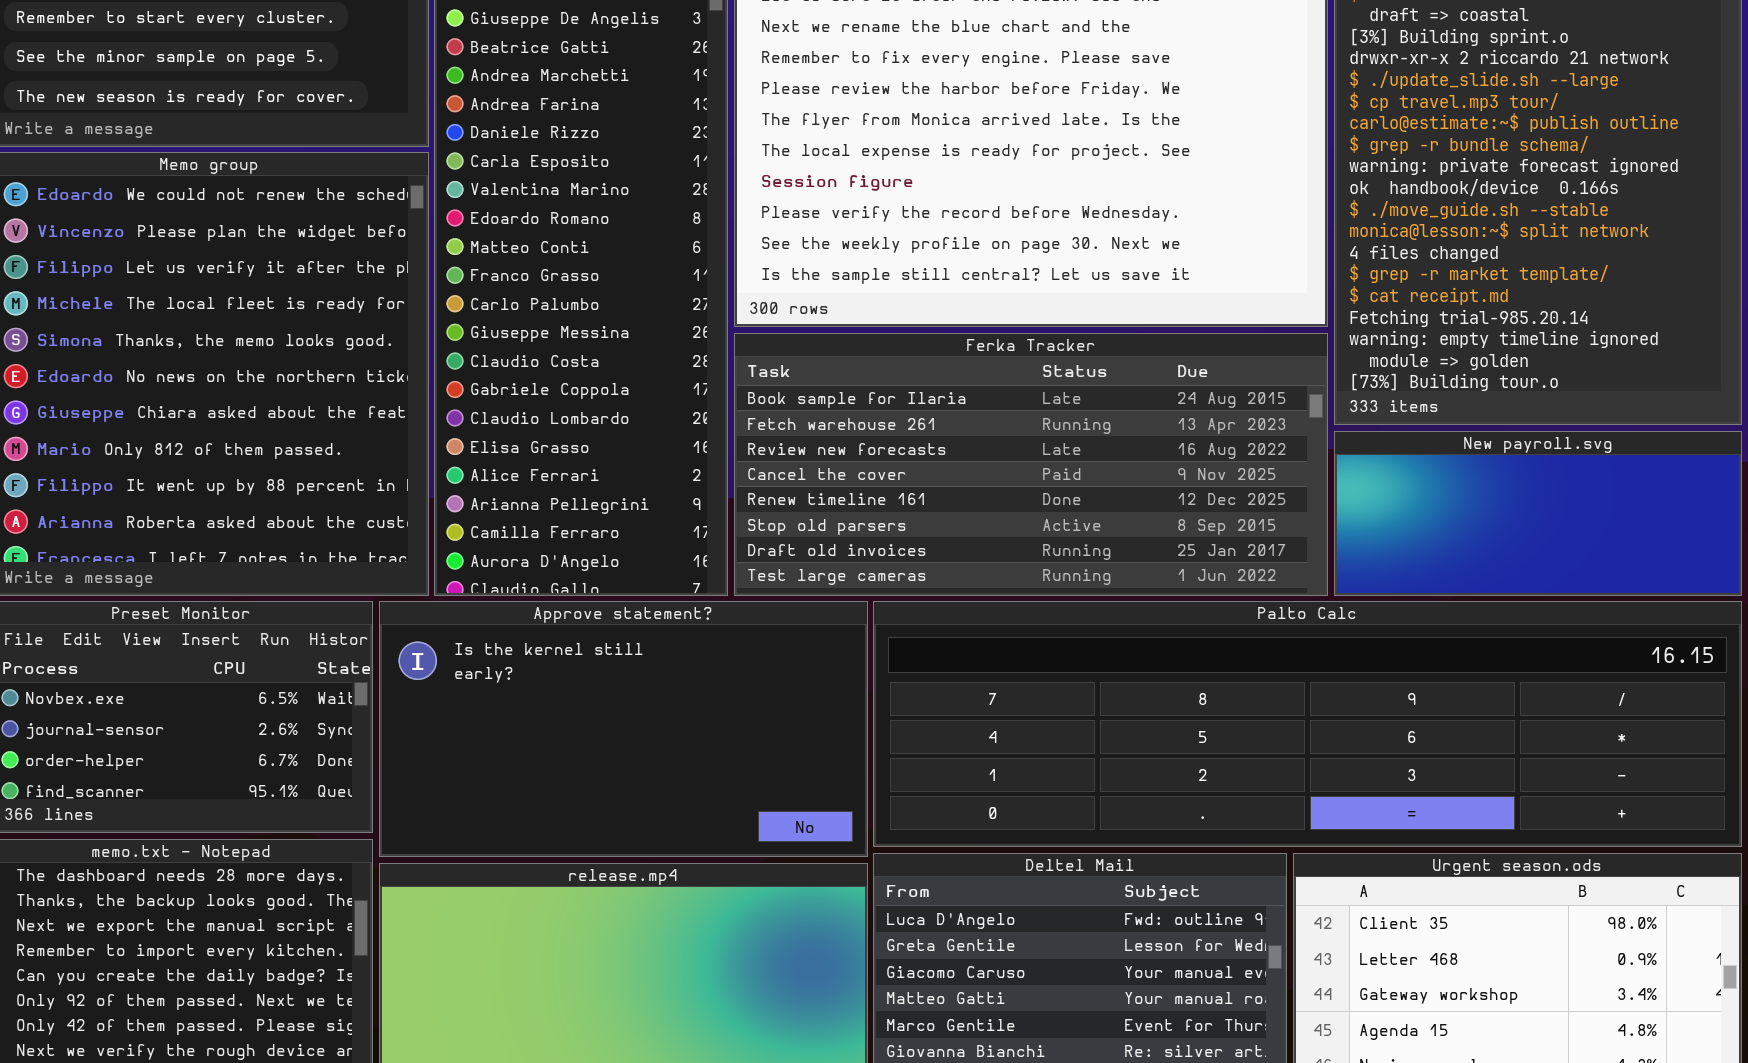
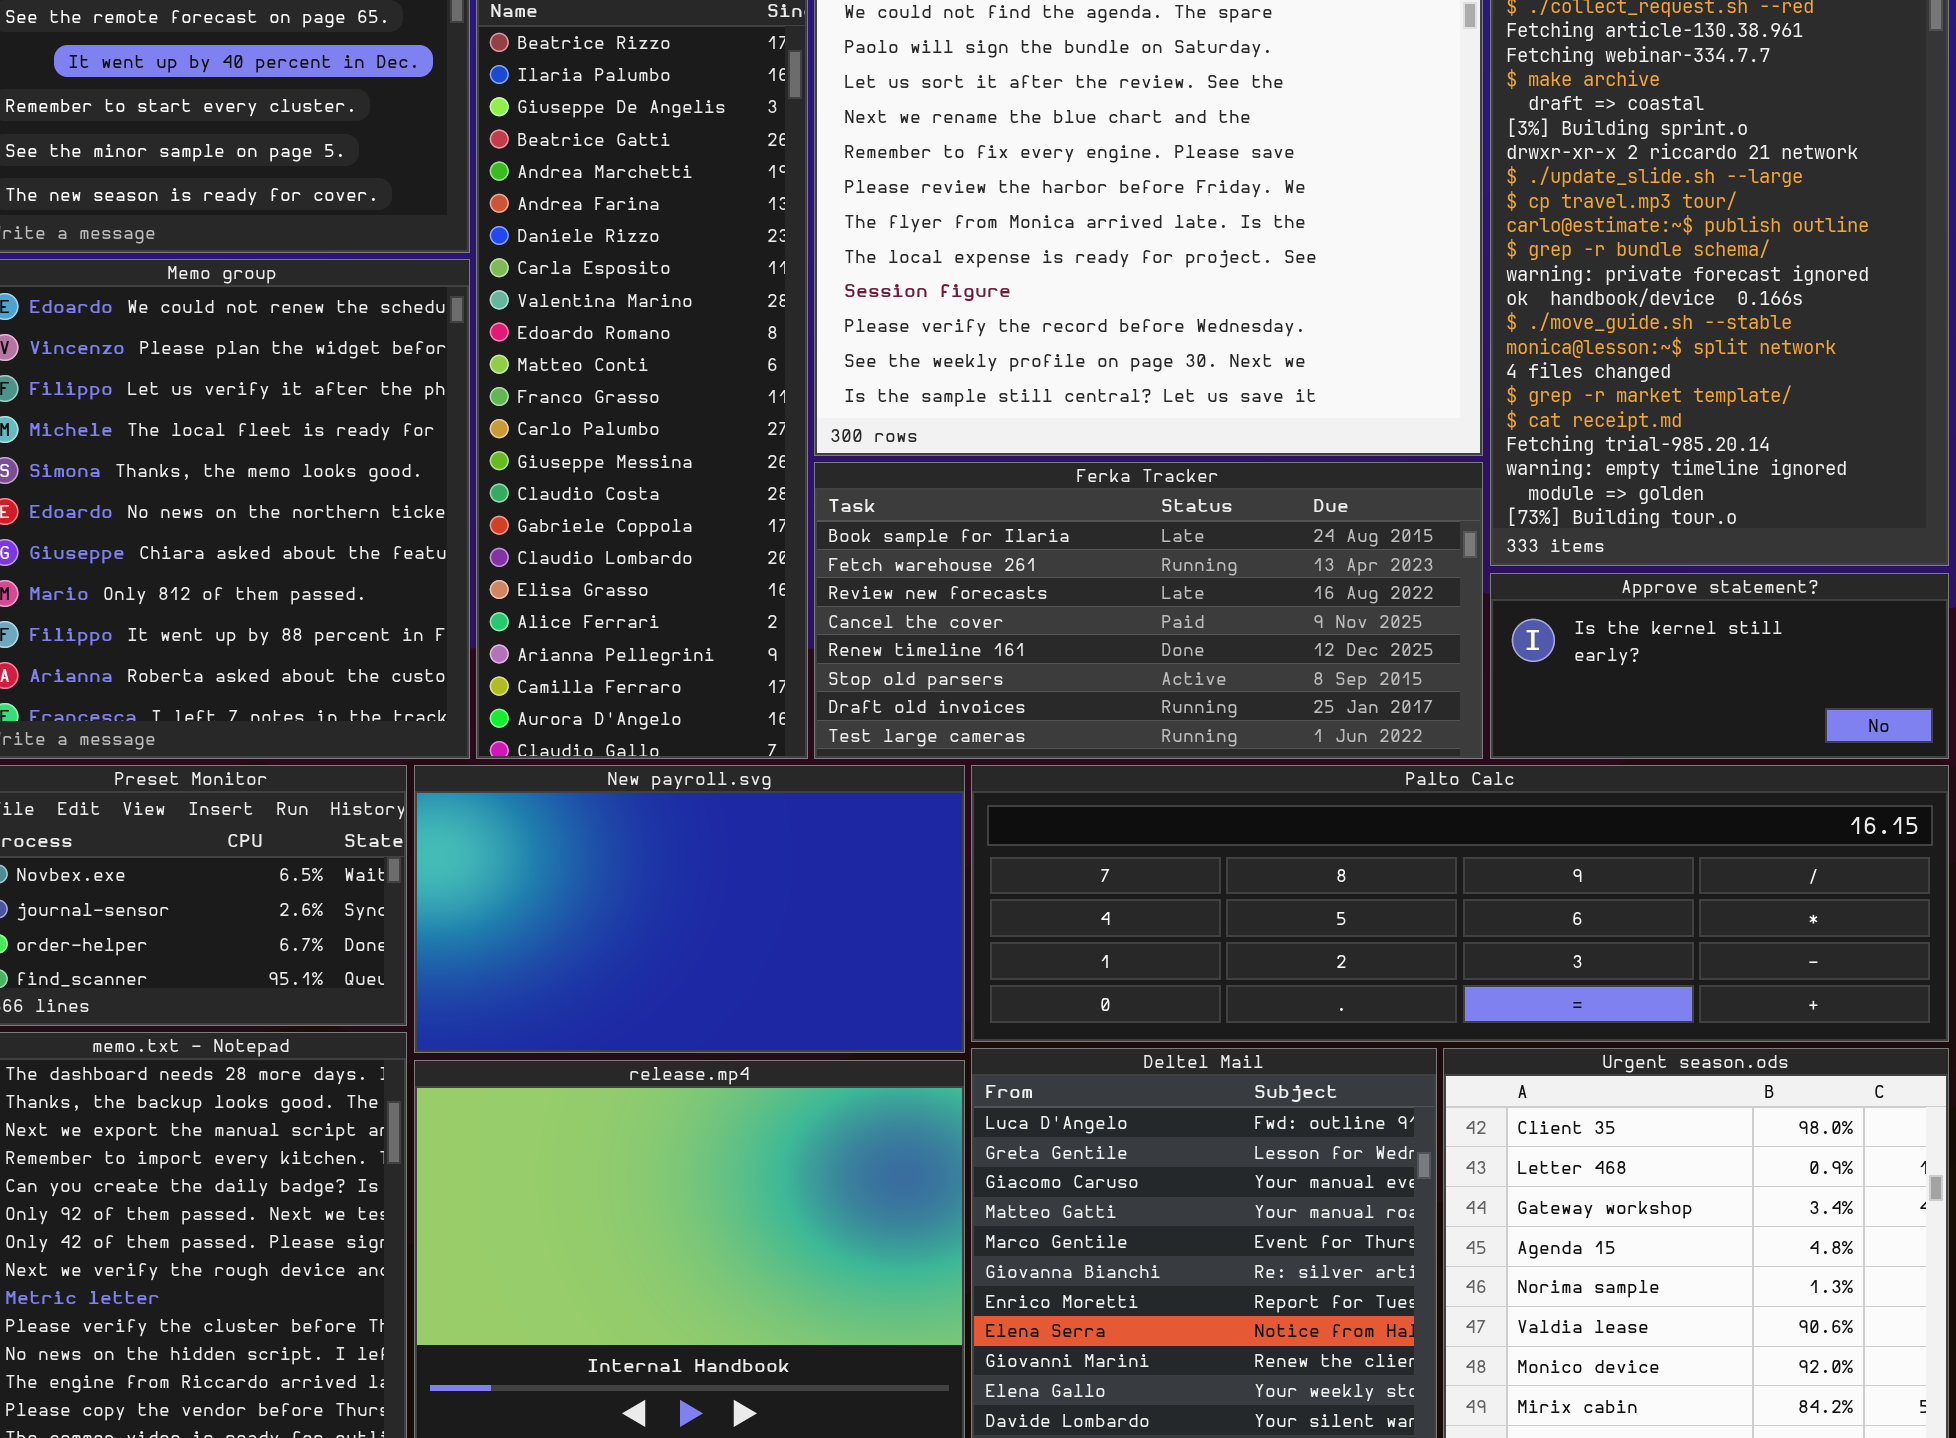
New payroll.svg: [1334,431,1742,596] -> [414,765,965,1053], moved, resized
Approve statement?: [379,601,868,857] -> [1490,573,1949,759], moved, resized

